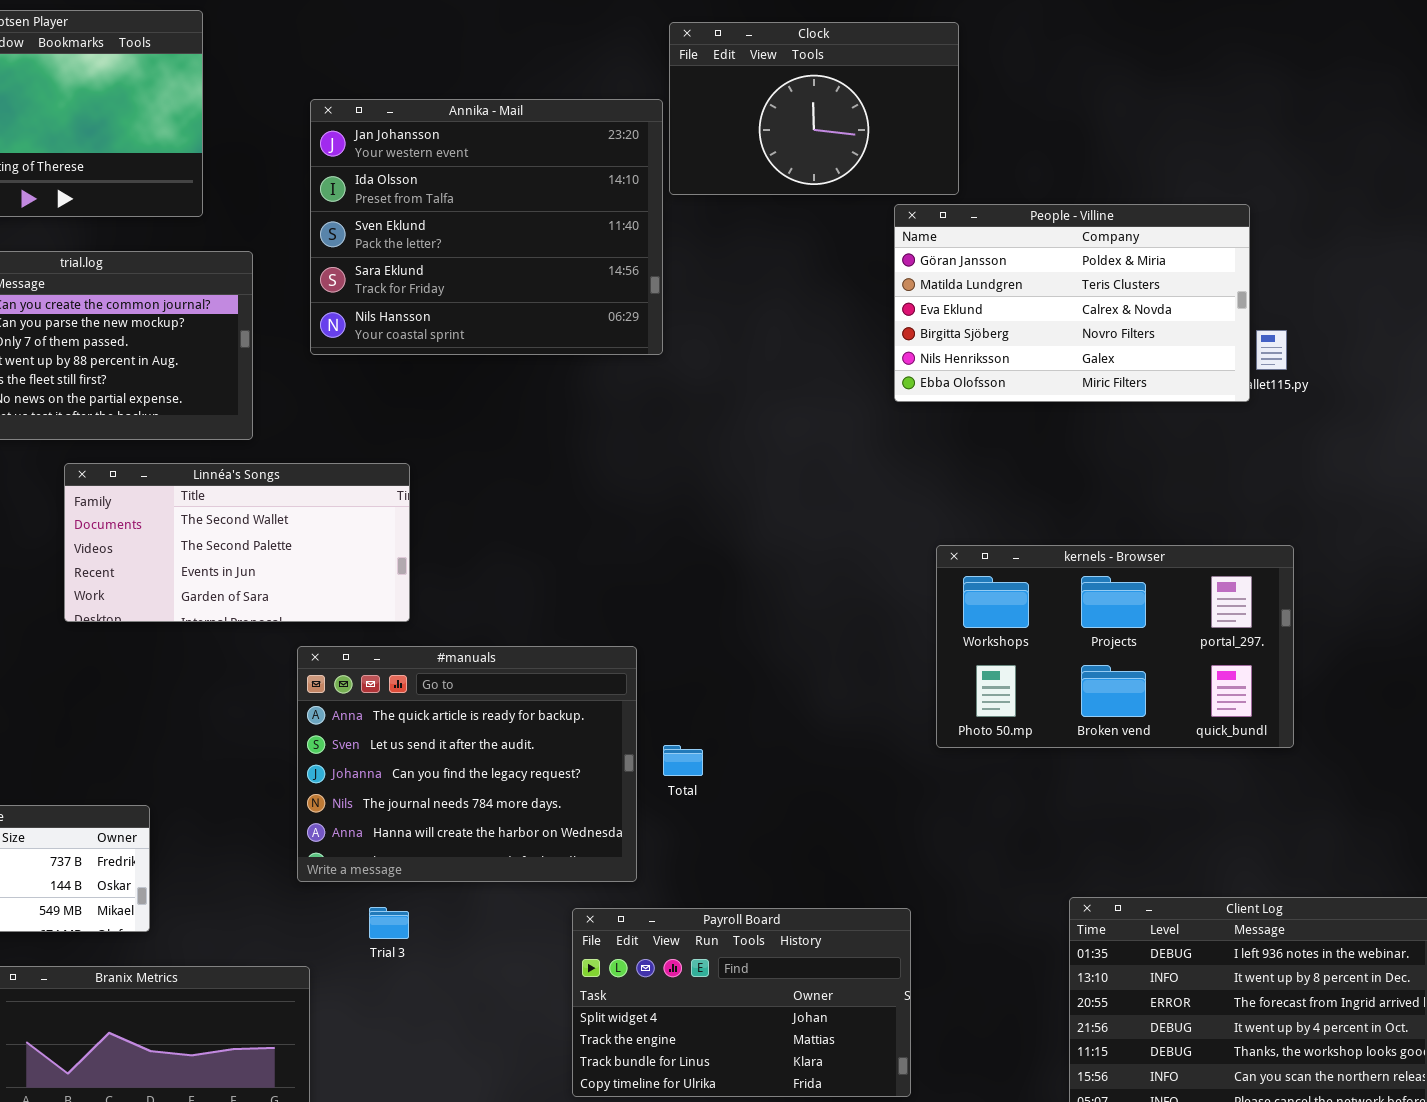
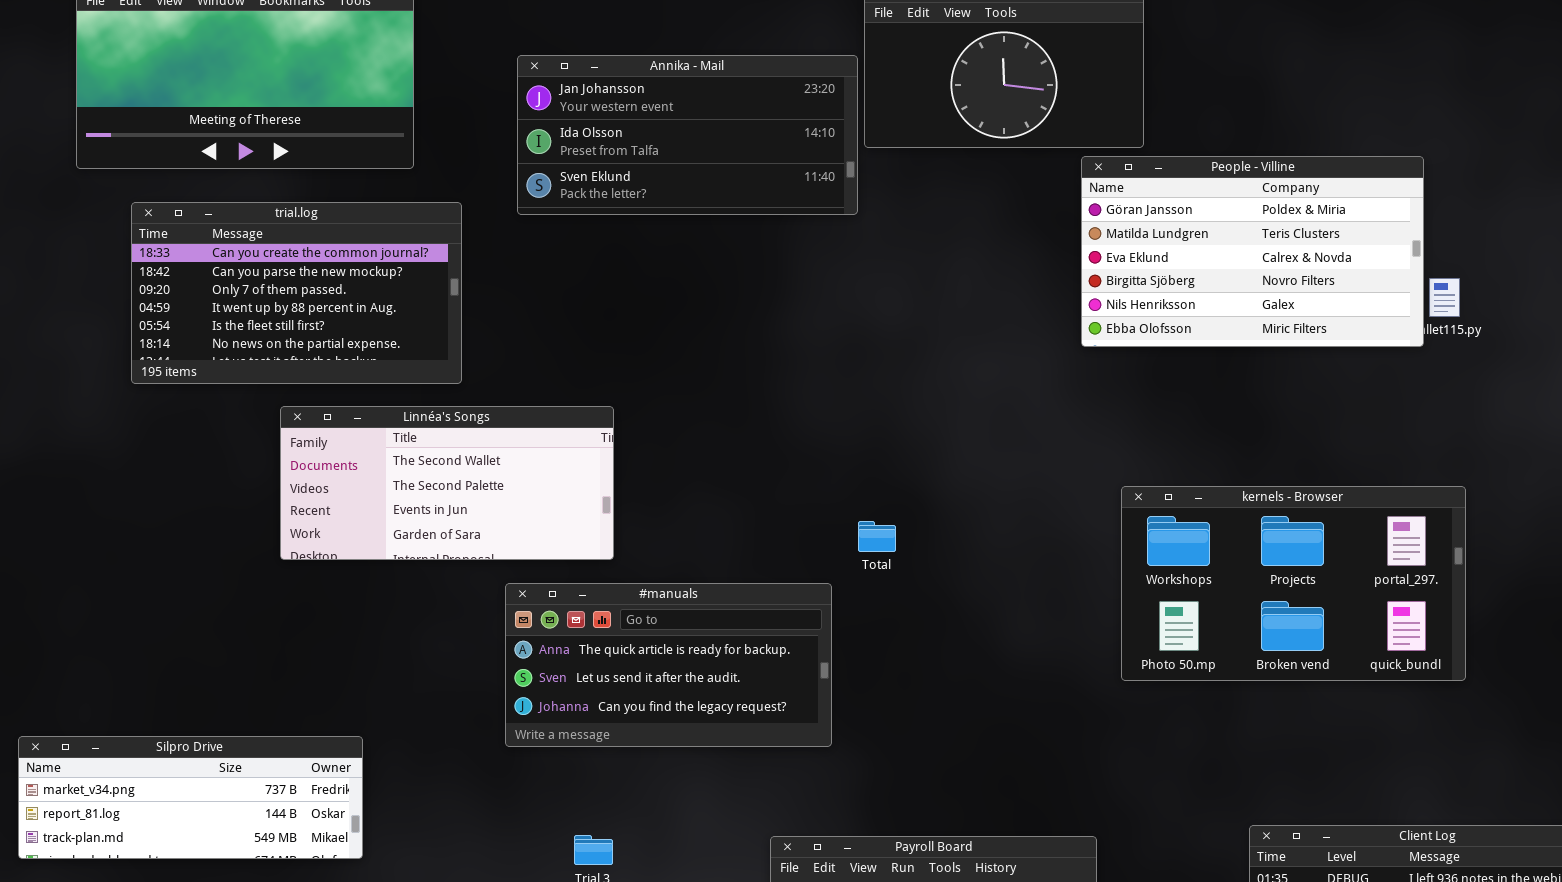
Annika - Mail: [310,99,663,355] -> [517,55,858,215], resized
#manuals: [297,646,637,882] -> [505,583,832,747], resized
Total: [663,745,703,776] -> [858,521,896,552], moved

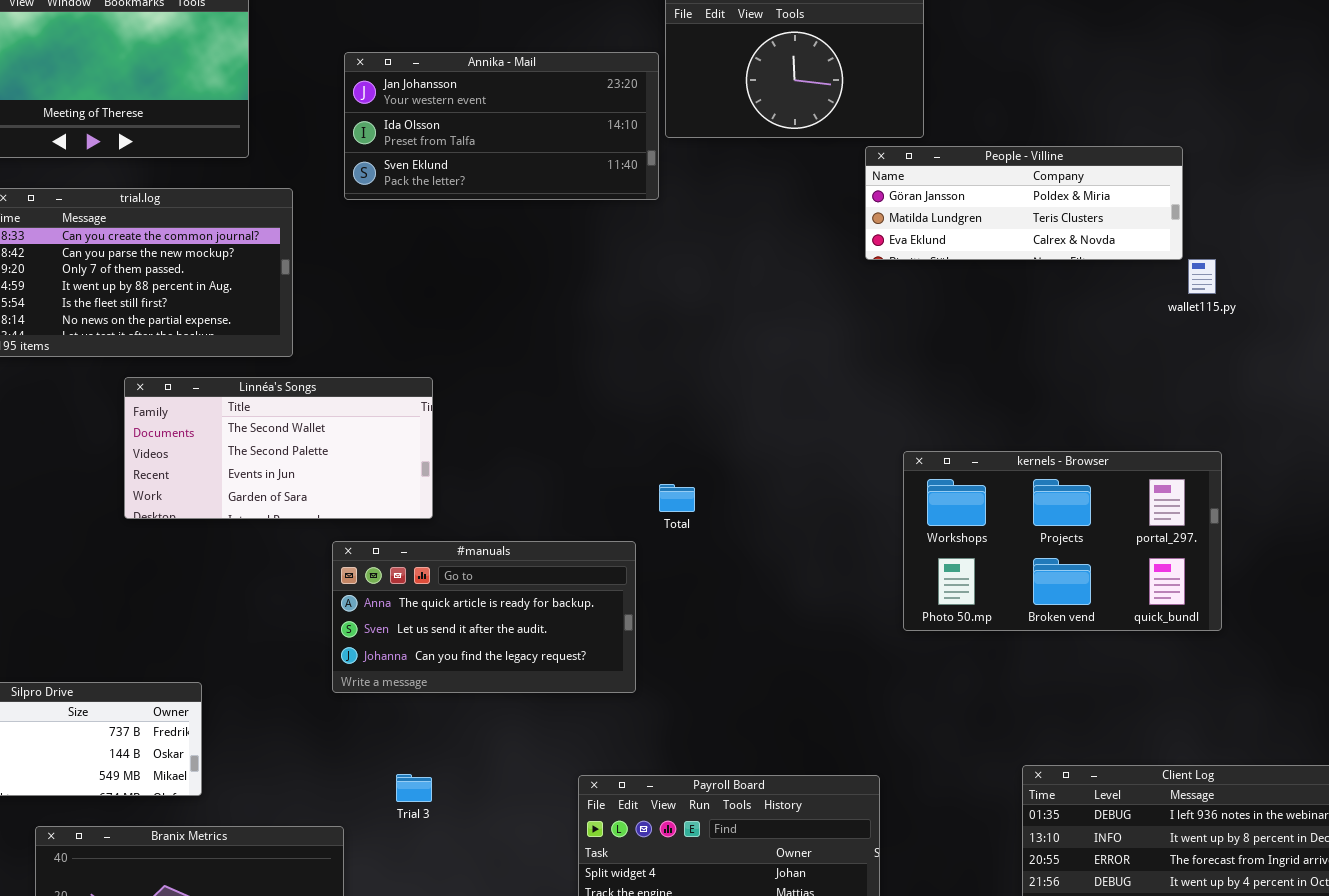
People - Villine: [1081,156,1424,347] -> [865,146,1183,260], resized

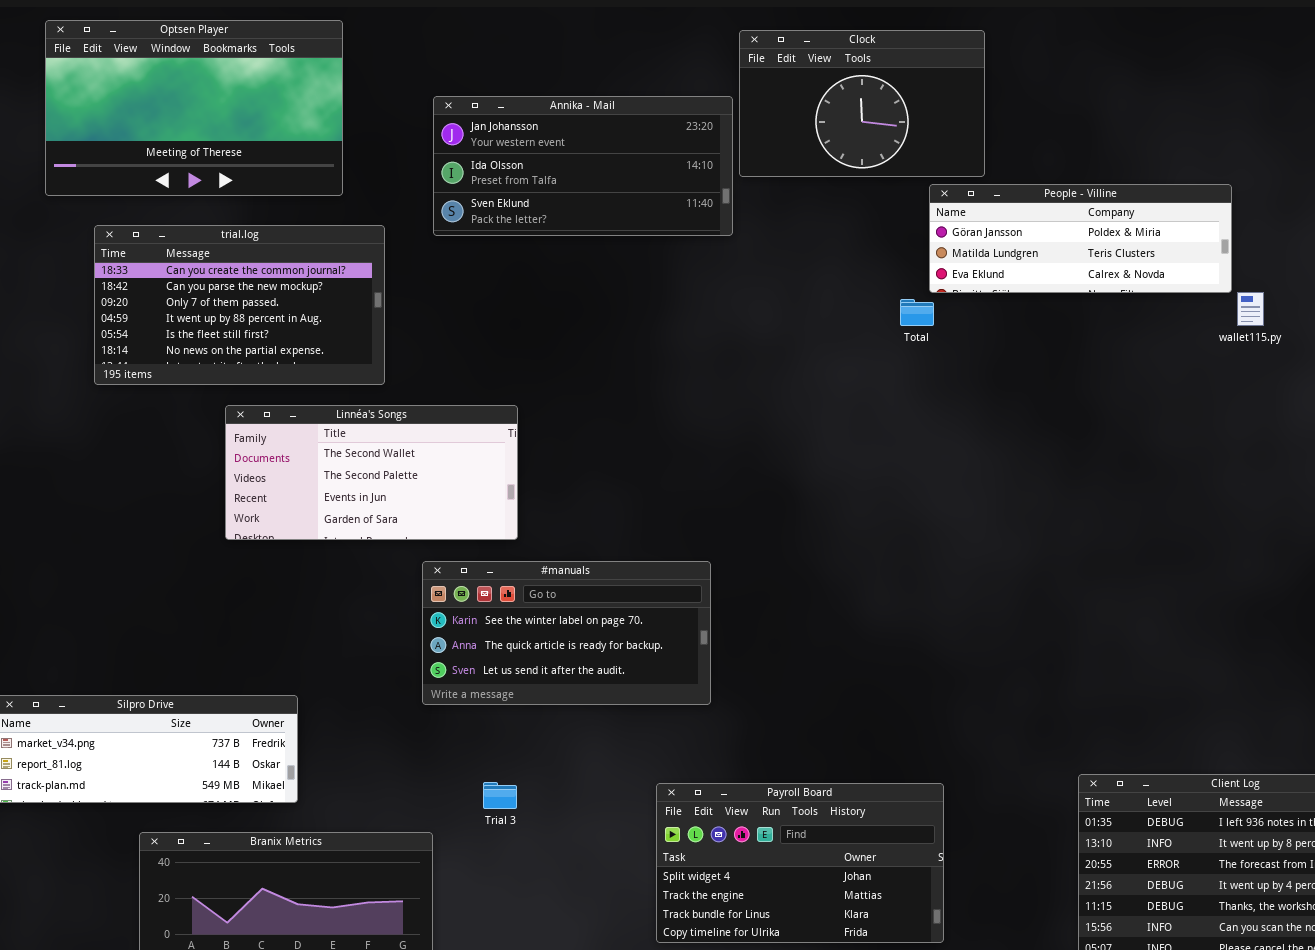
kernels - Browser: [903,451,1222,631] -> none, closed
Total: [659,484,695,512] -> [900,299,934,326], moved
#manuals: [332,541,636,693] -> [422,561,711,705], scrolled up 1 row

